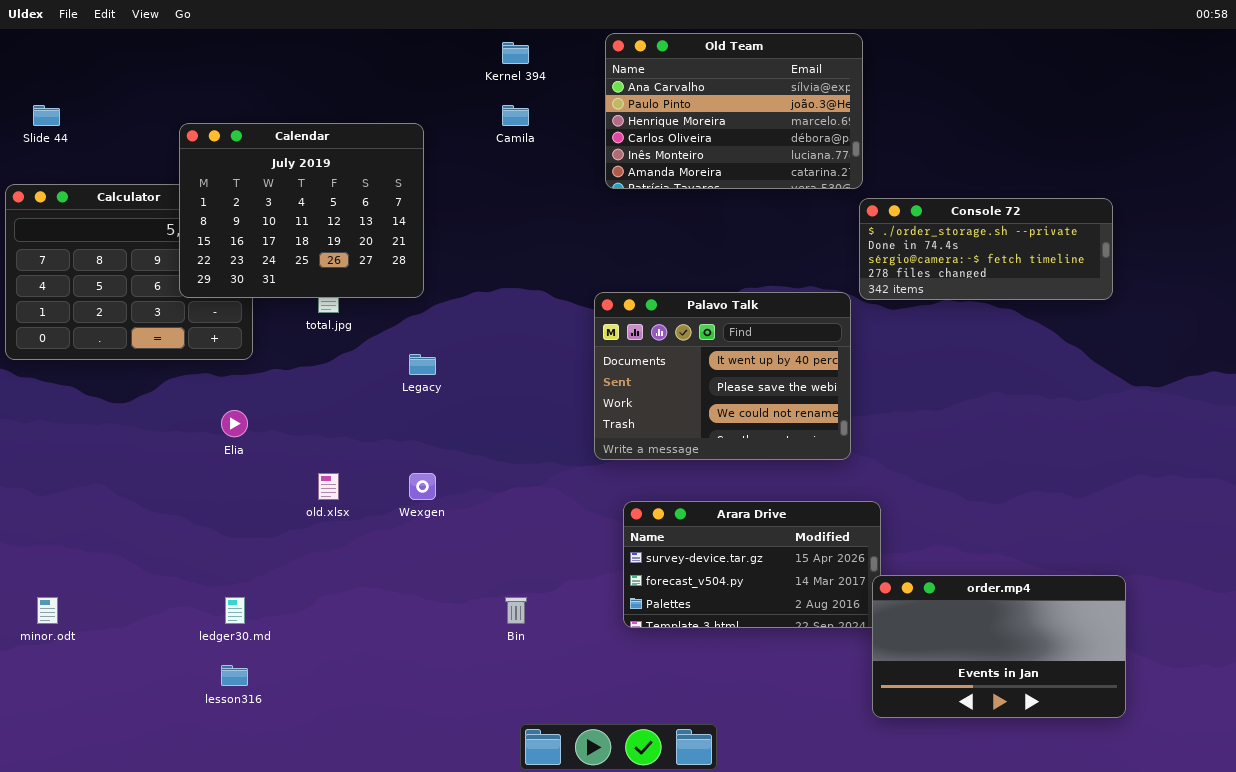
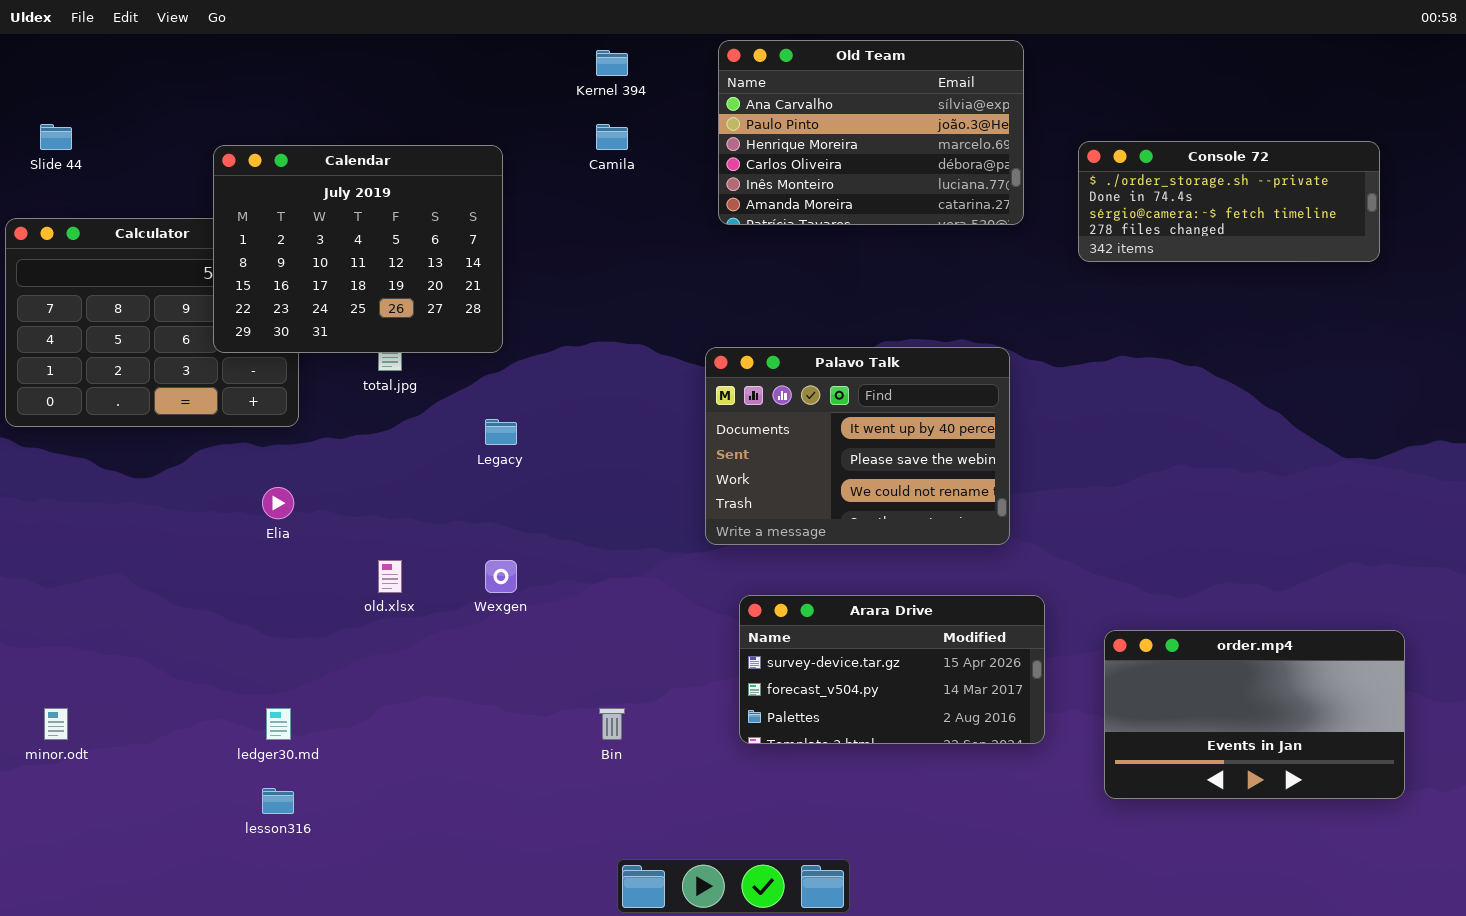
Console 72: [859,198,1113,300] -> [1078,141,1380,262], moved
order.mp4: [872,575,1126,718] -> [1104,630,1405,799], moved

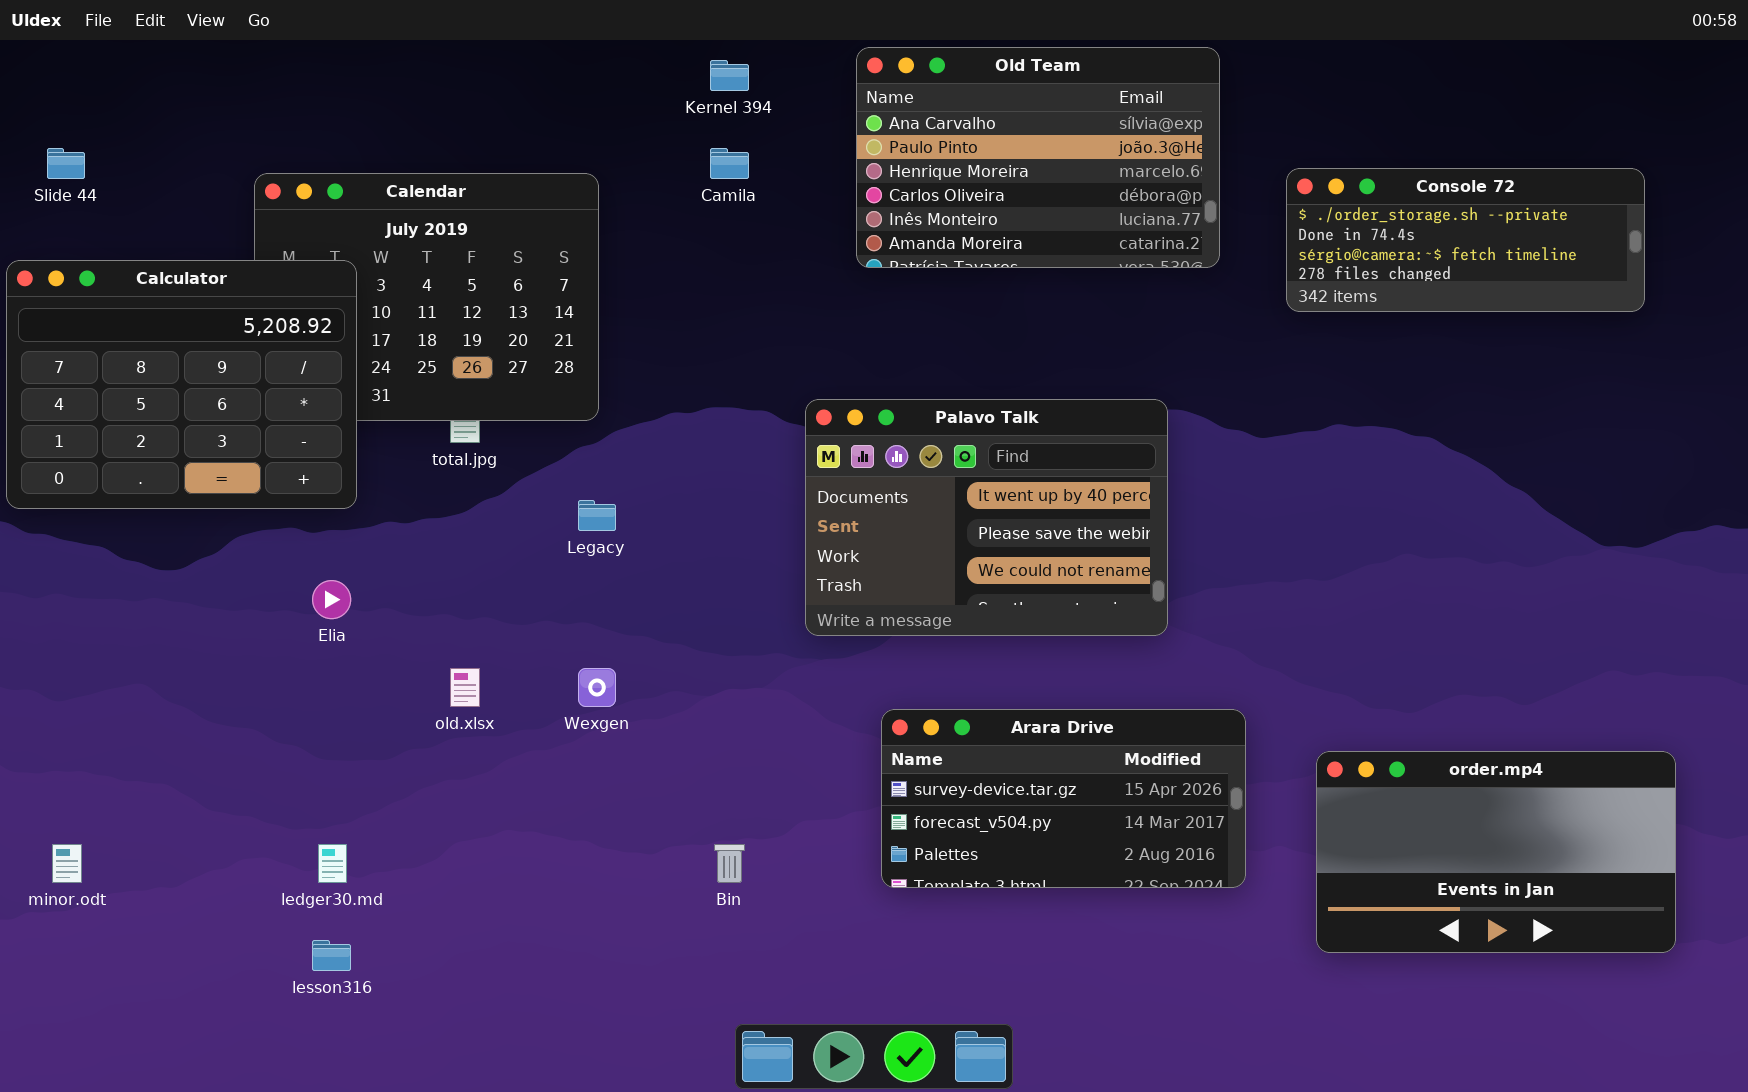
Calculator: [5,218,299,427] -> [6,260,357,509], raised
Palavo Talk: [705,347,1010,545] -> [805,399,1168,636], moved

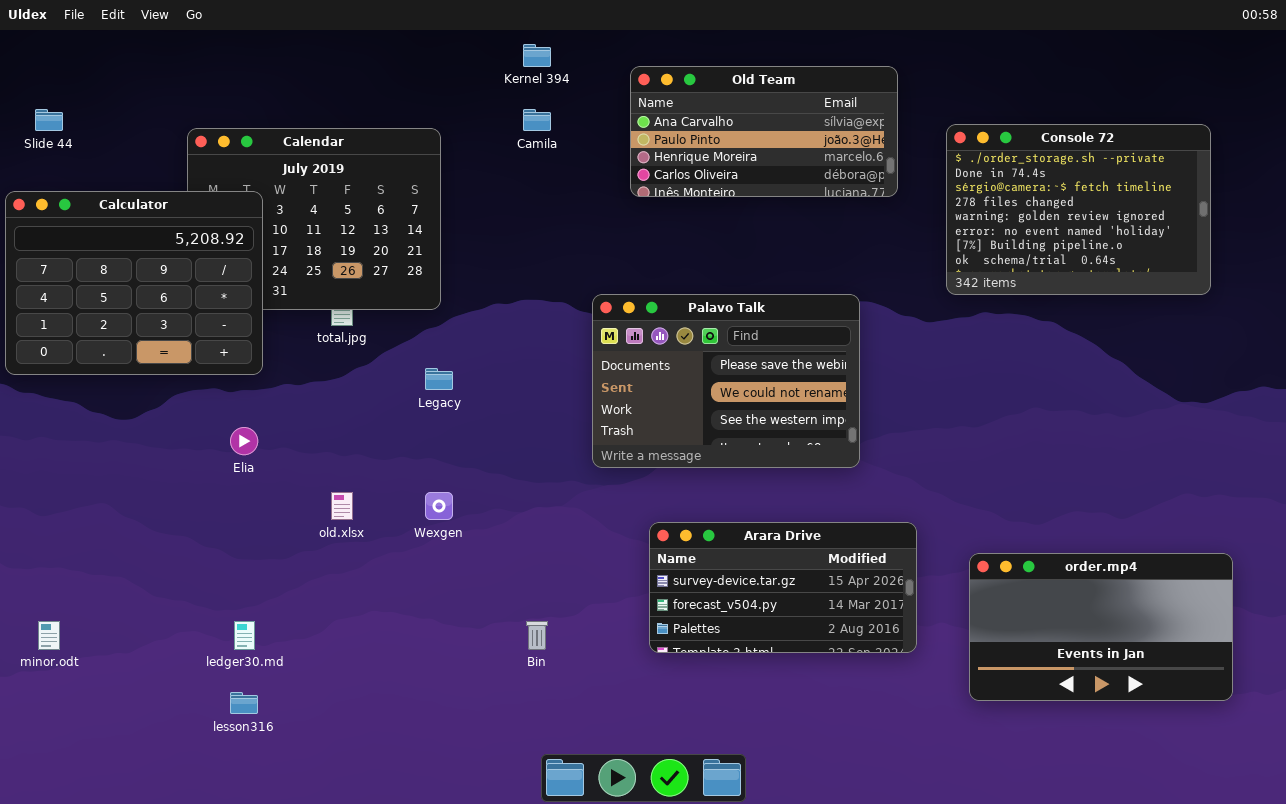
Old Team: [856,47,1220,268] -> [630,66,898,197], resized
Console 72: [1286,168,1645,312] -> [946,124,1211,295], resized
Palavo Talk: [805,399,1168,636] -> [592,294,860,468], scrolled down 1 row

